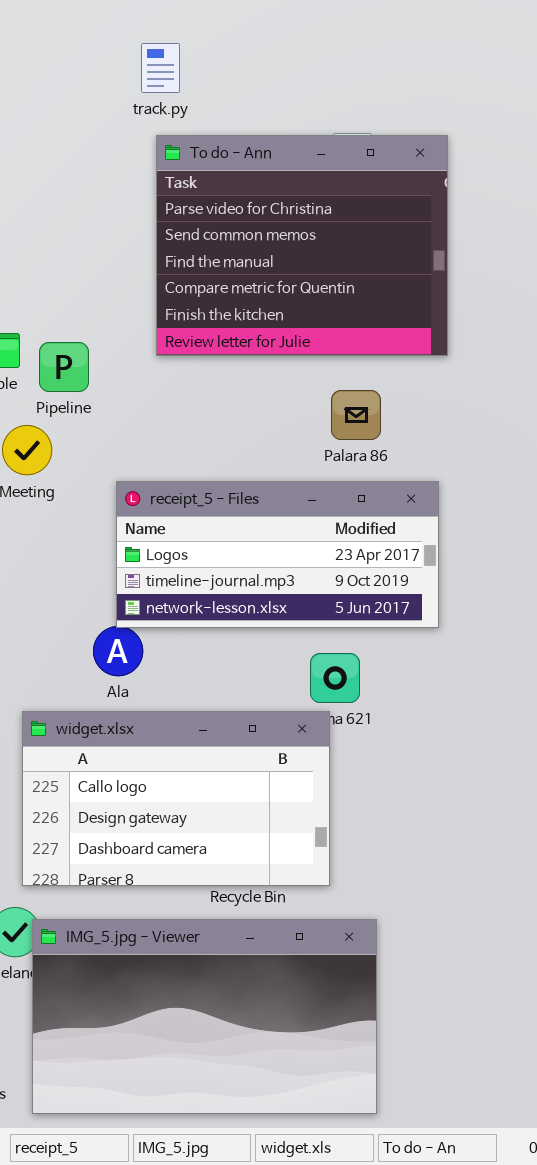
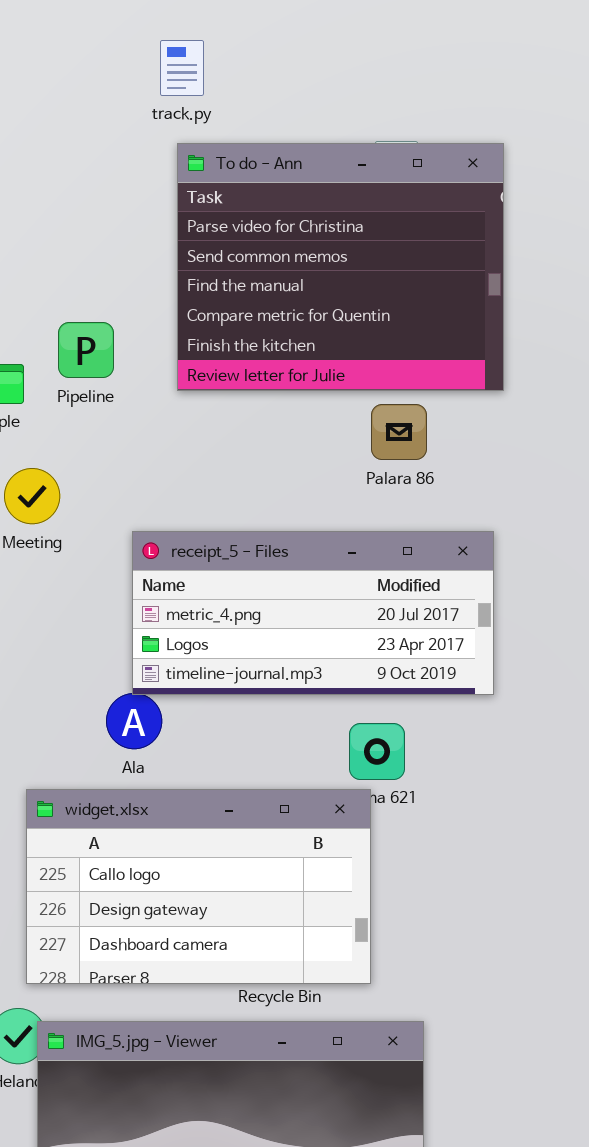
Pipeline: [39,342,89,392] -> [58,322,114,378], moved
Palara 86: [331,390,381,440] -> [371,404,427,460], moved
receipt_5 - Files: [116,481,439,628] -> [132,531,494,695], scrolled up 1 row

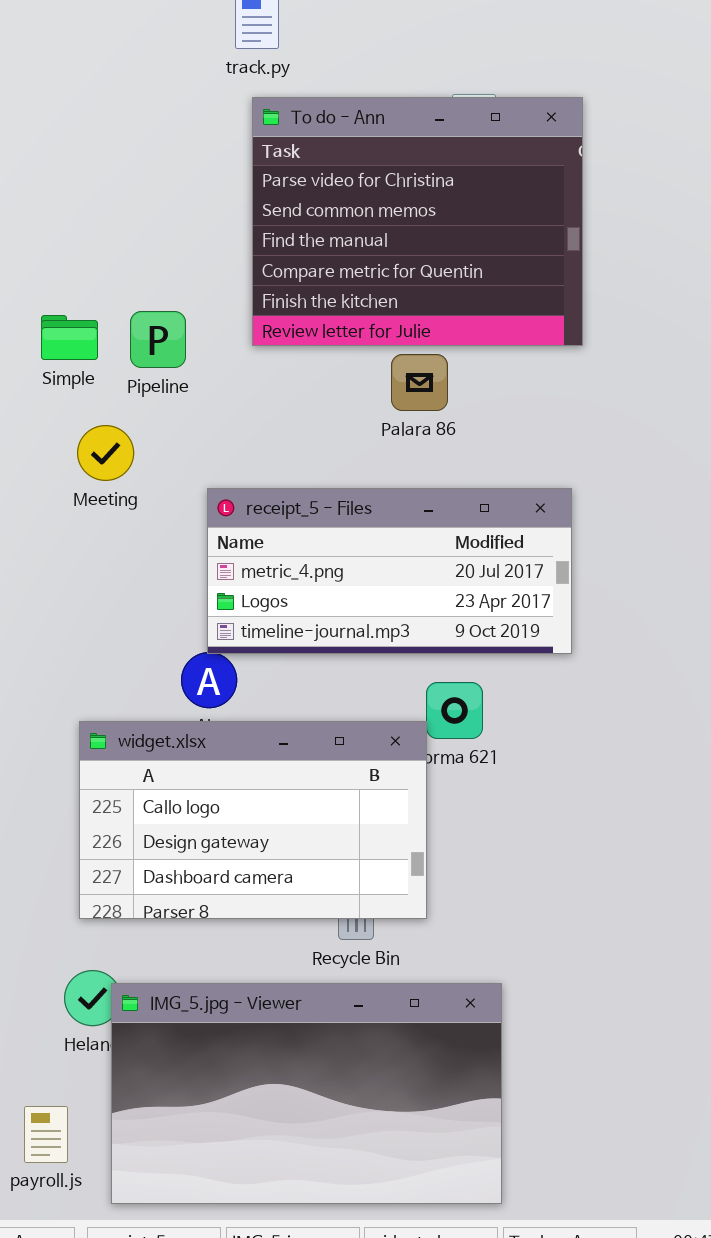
Pipeline: [58,322,114,378] -> [130,311,186,368], moved
Palara 86: [371,404,427,460] -> [391,354,448,411], moved
widget.xlsx: [26,789,371,984] -> [79,721,427,919], moved

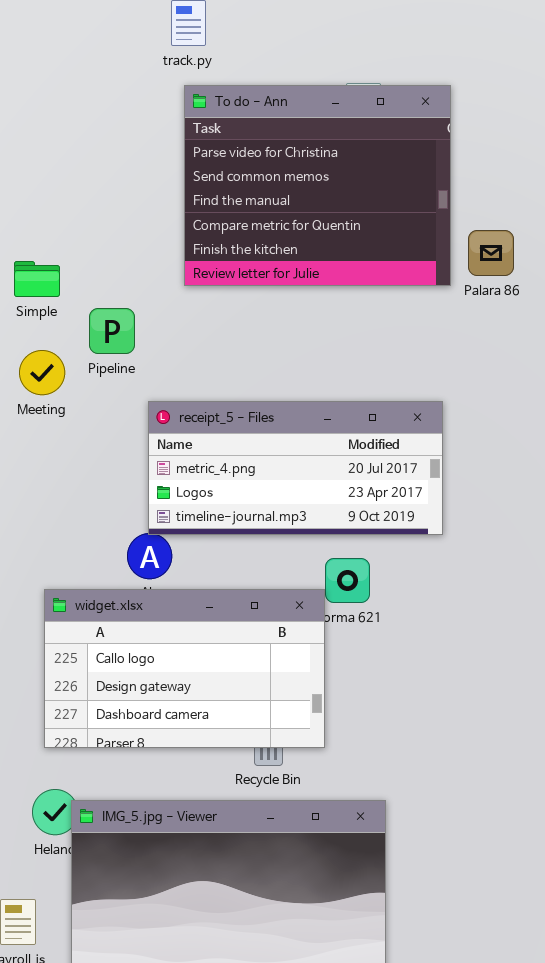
Pipeline: [130,311,186,368] -> [89,308,135,354], moved
Palara 86: [391,354,448,411] -> [468,230,514,276], moved
Meeting: [77,425,134,481] -> [19,350,65,395], moved

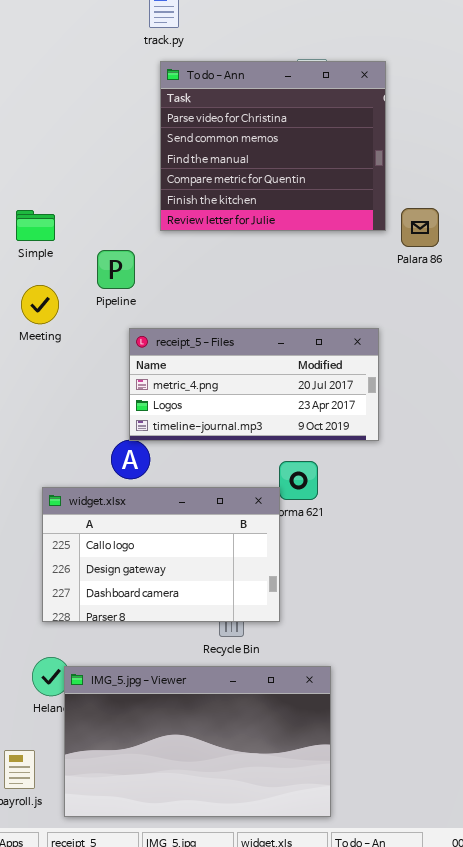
Palara 86: [468,230,514,276] -> [401,208,439,247], moved
Pipeline: [89,308,135,354] -> [97,250,135,289], moved

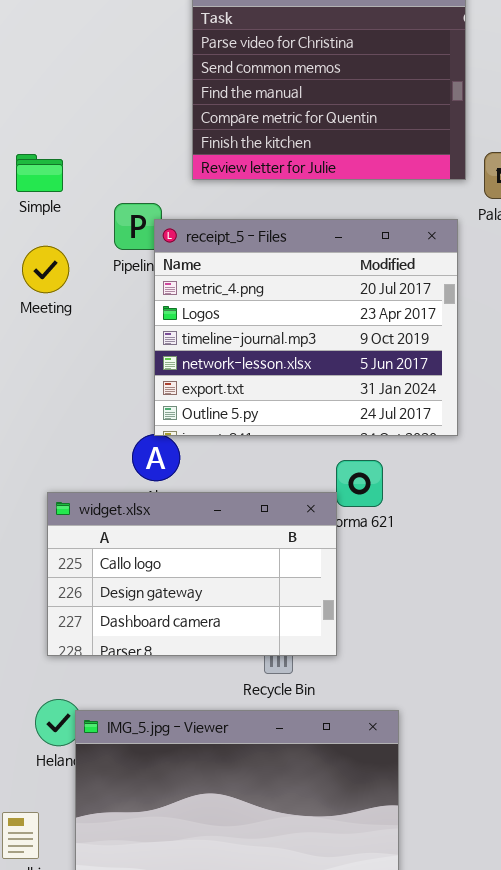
receipt_5 - Files: [129,328,379,441] -> [154,219,458,436], resized

